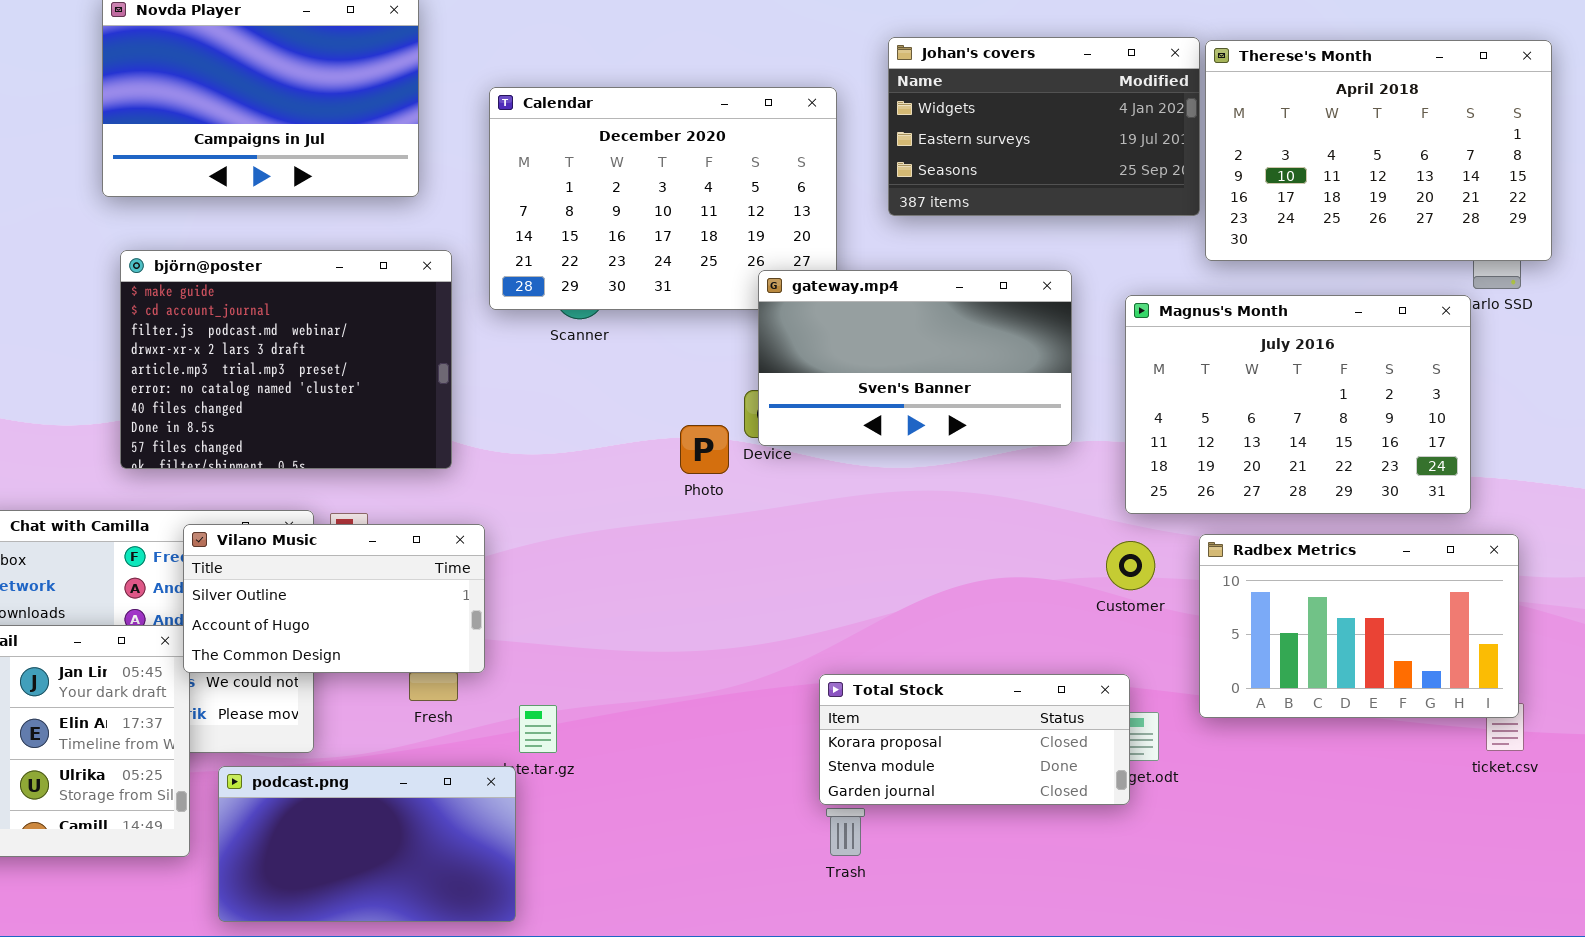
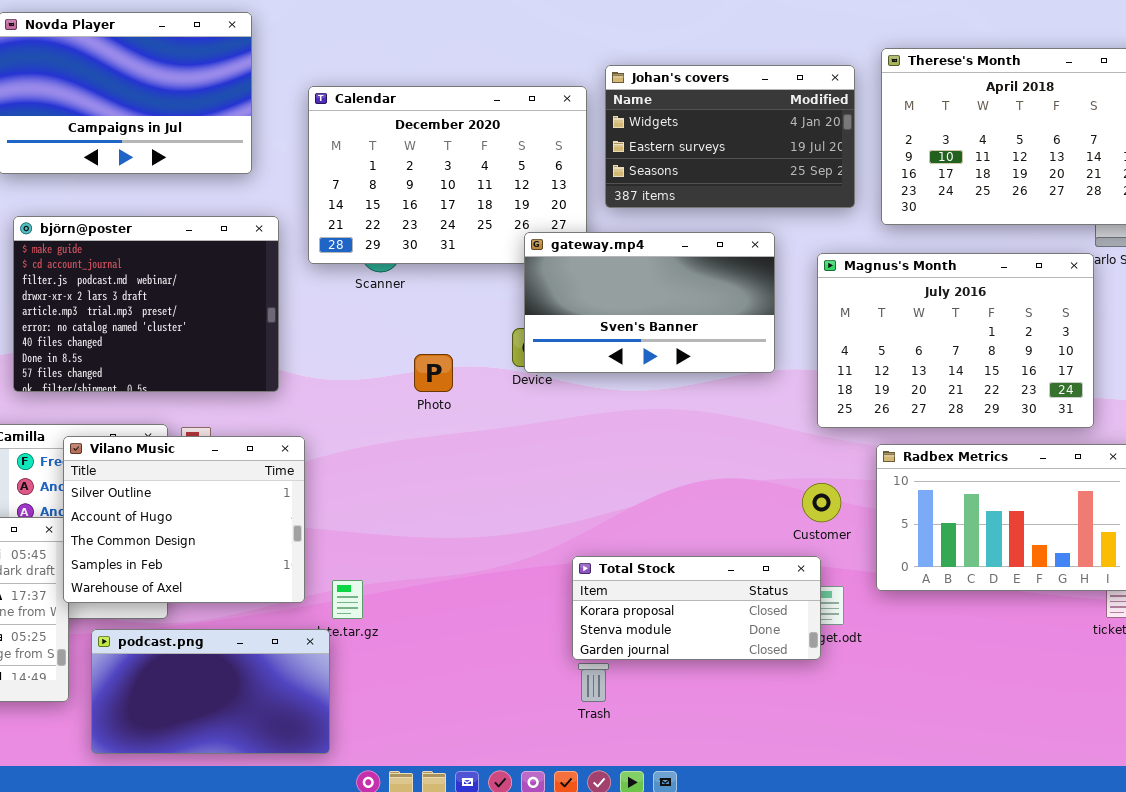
Johan's covers: [888,37,1200,216] -> [605,65,855,208], moved
Photo: [680,425,729,474] -> [414,354,453,392], moved
Vilano Music: [183,524,485,673] -> [63,436,305,603], resized
Customer: [1106,541,1155,590] -> [802,483,841,522], moved

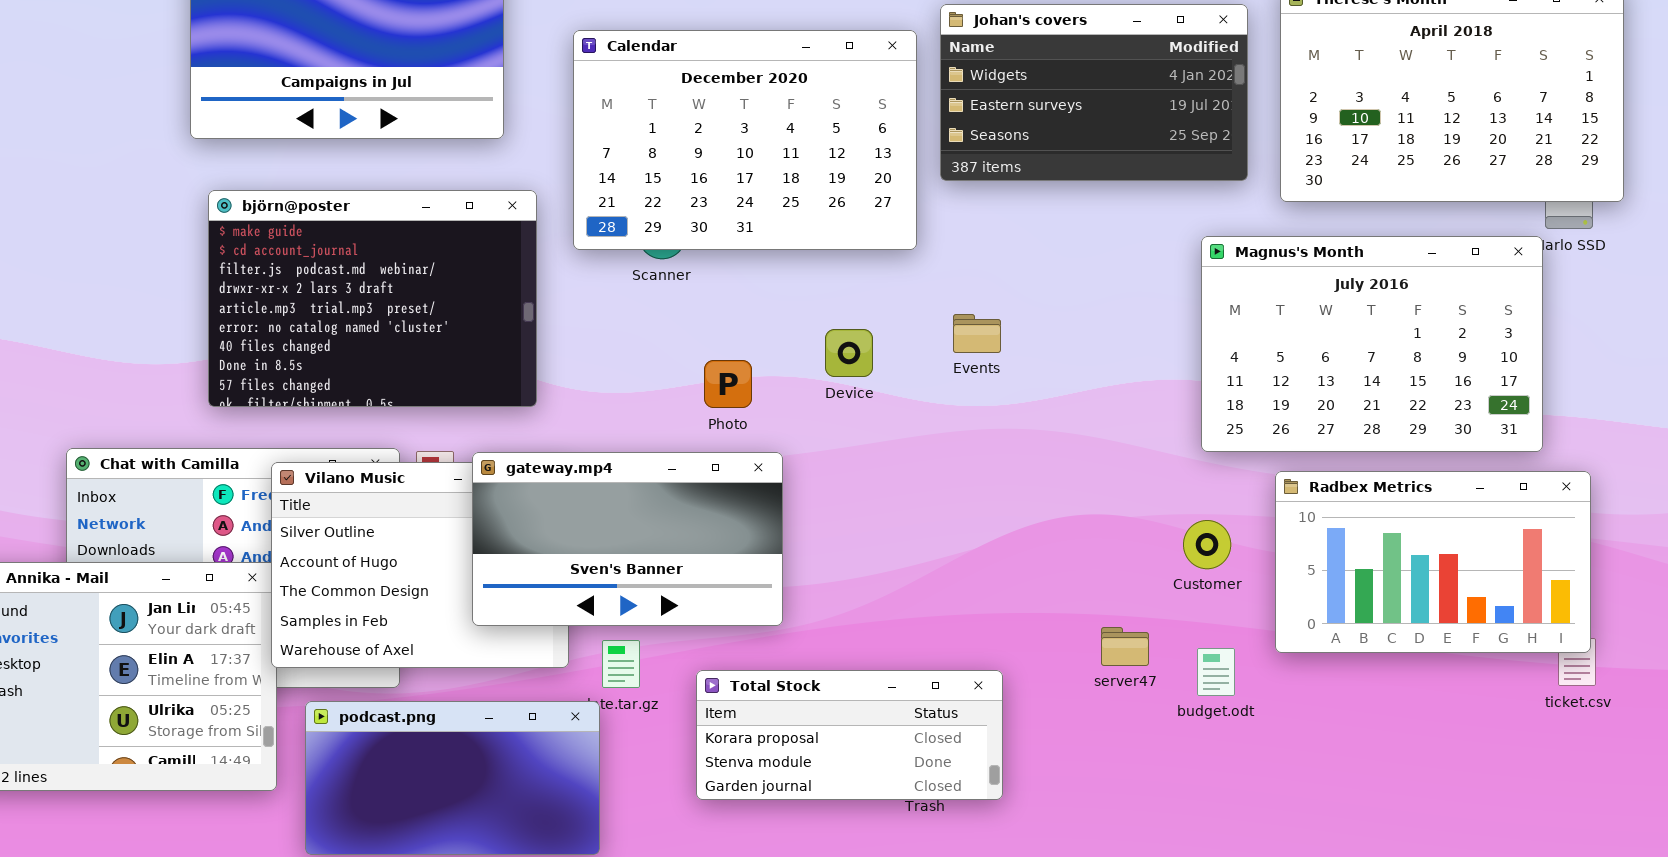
gateway.mp4: [524,232,775,373] -> [472,452,783,626], moved
Total Stock: [572,556,821,660] -> [696,670,1003,800], moved

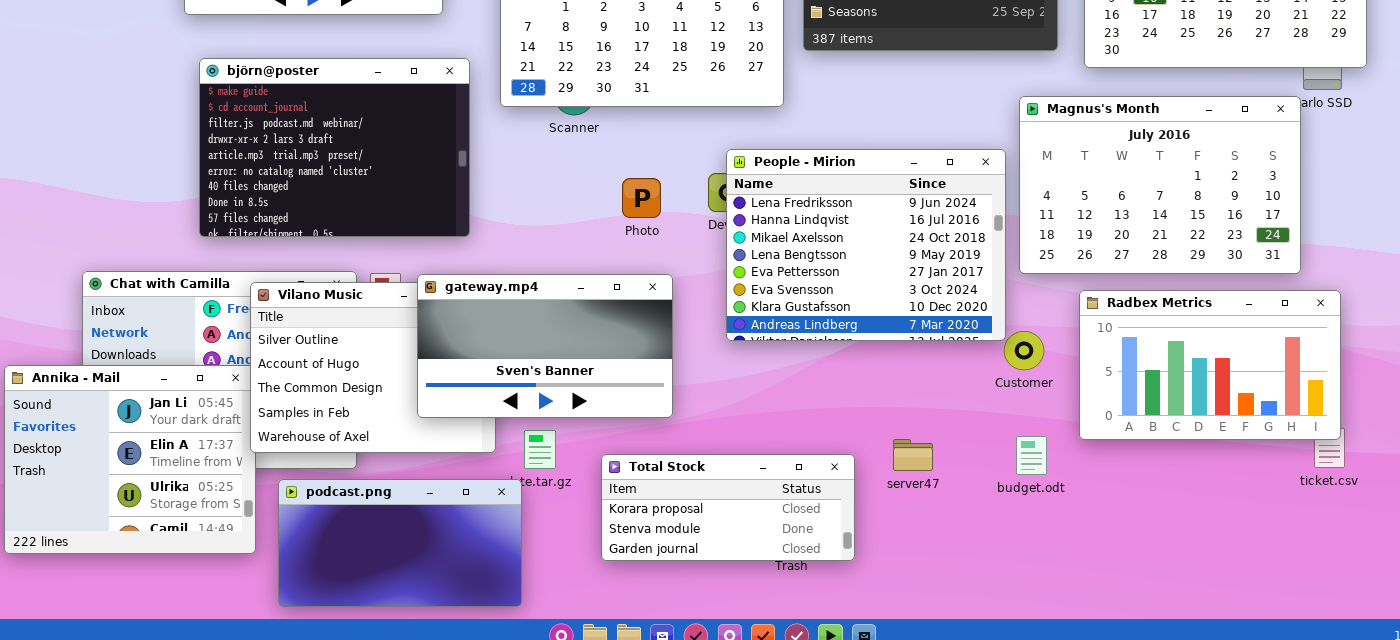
People - Mirion: none -> [726,149,1006,341], opened
Photo: [704,360,752,408] -> [622,178,661,218], moved
server47: [1101,627,1149,666] -> [893,439,933,471], moved

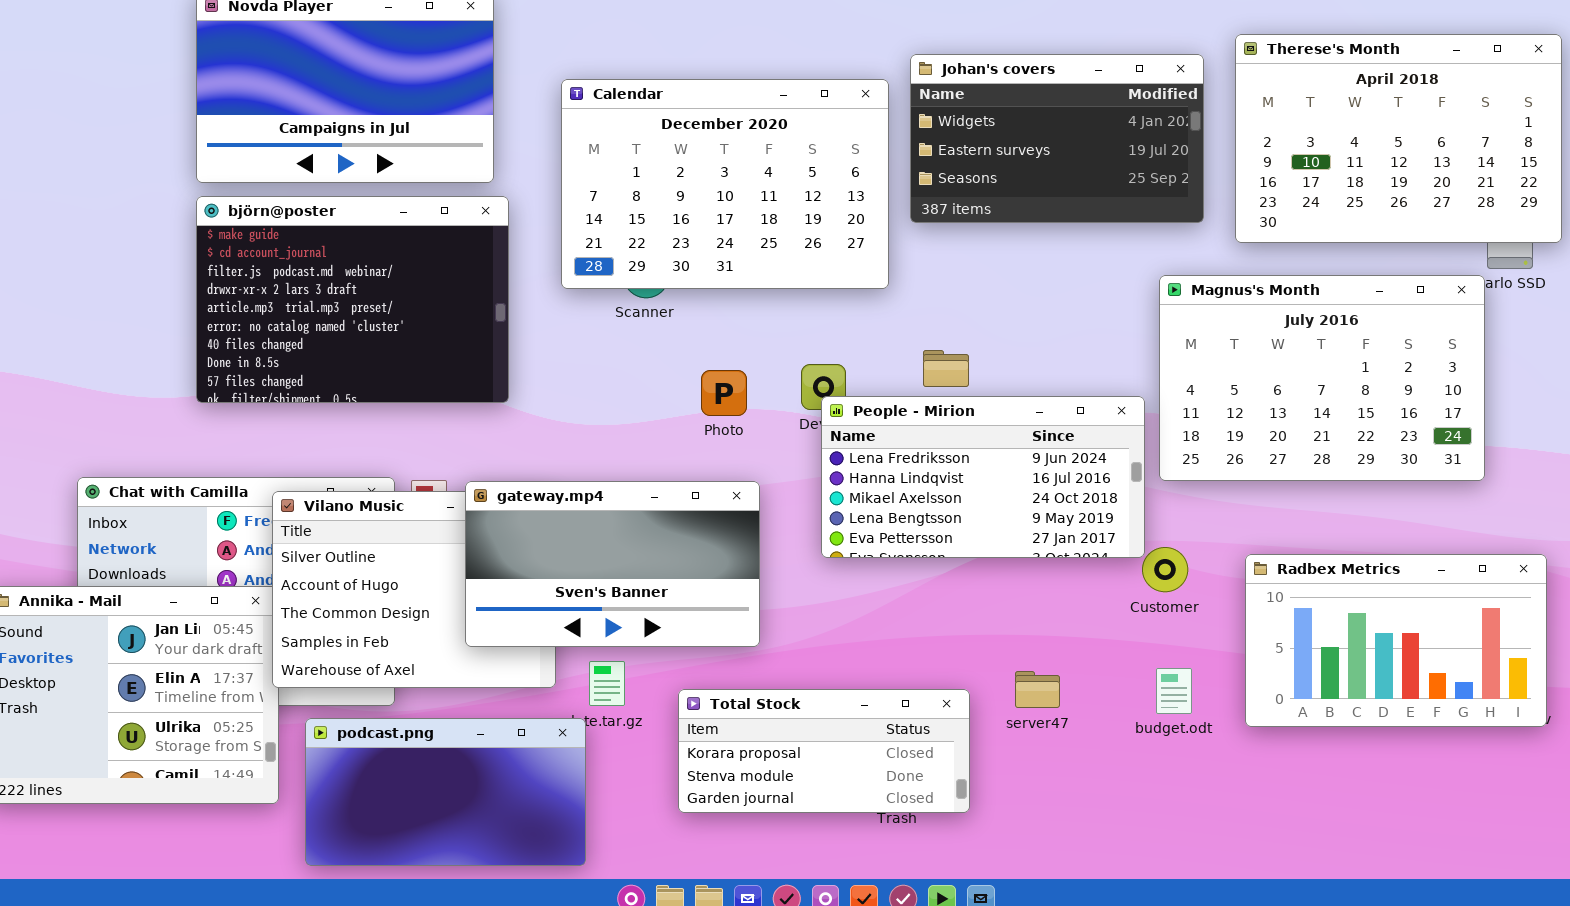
björn@poster: [199,58,470,237] -> [196,196,509,403], moved
People - Mirion: [726,149,1006,341] -> [821,396,1145,558], resized
Radbex Metrics: [1079,290,1341,440] -> [1245,554,1547,727], moved

